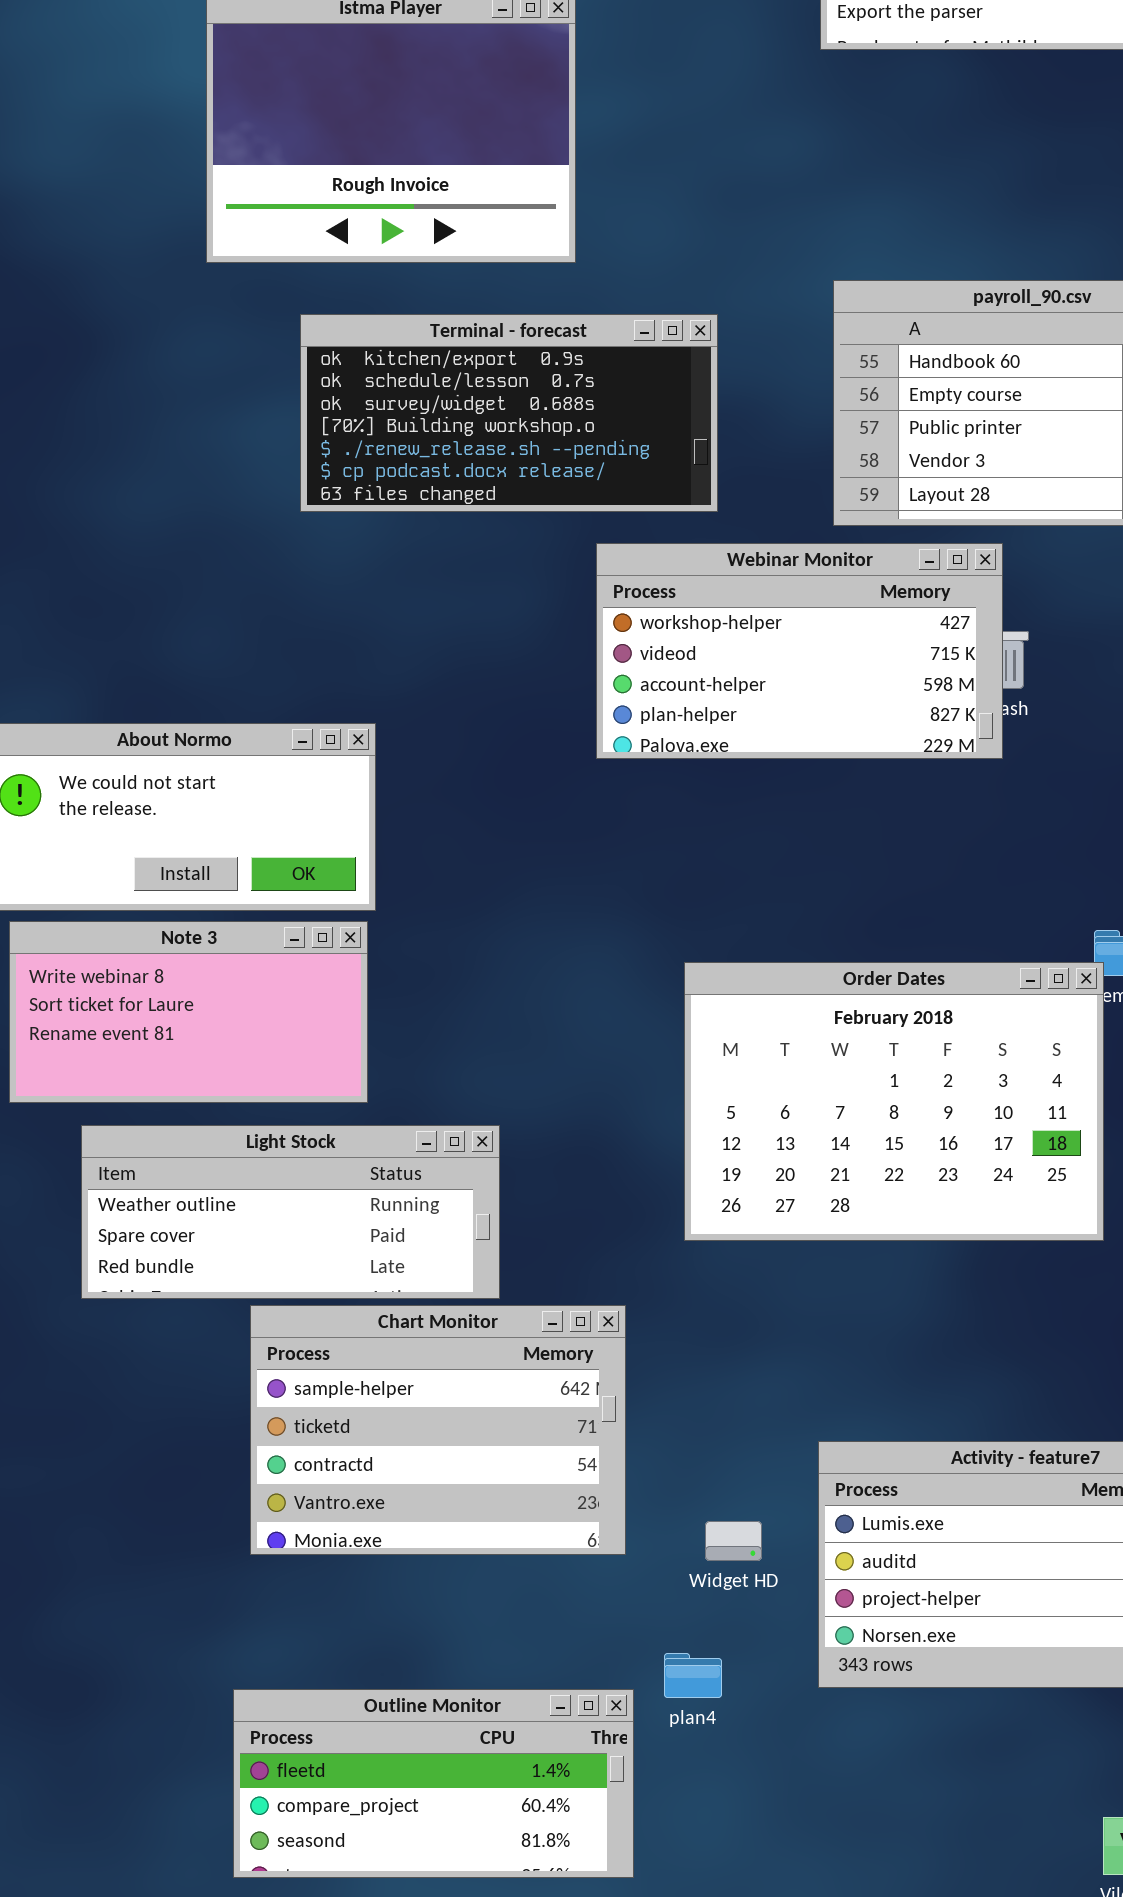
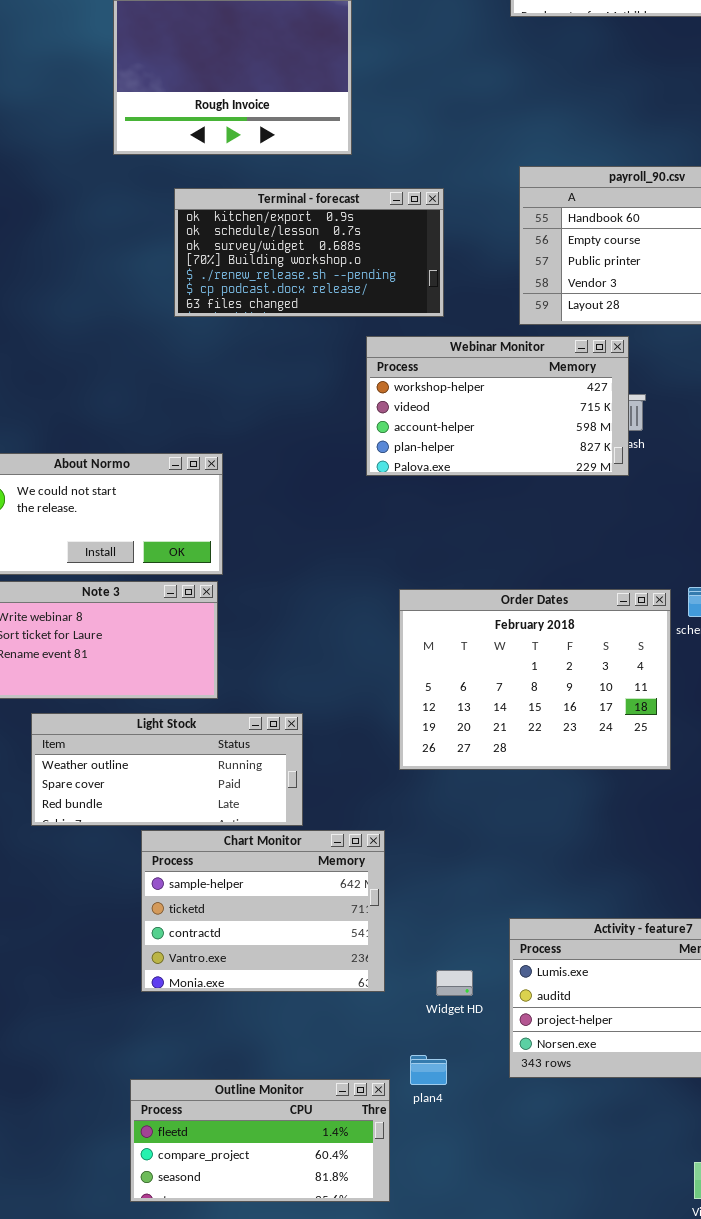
Order Dates: [684,962,1104,1241] -> [399,589,671,770], moved

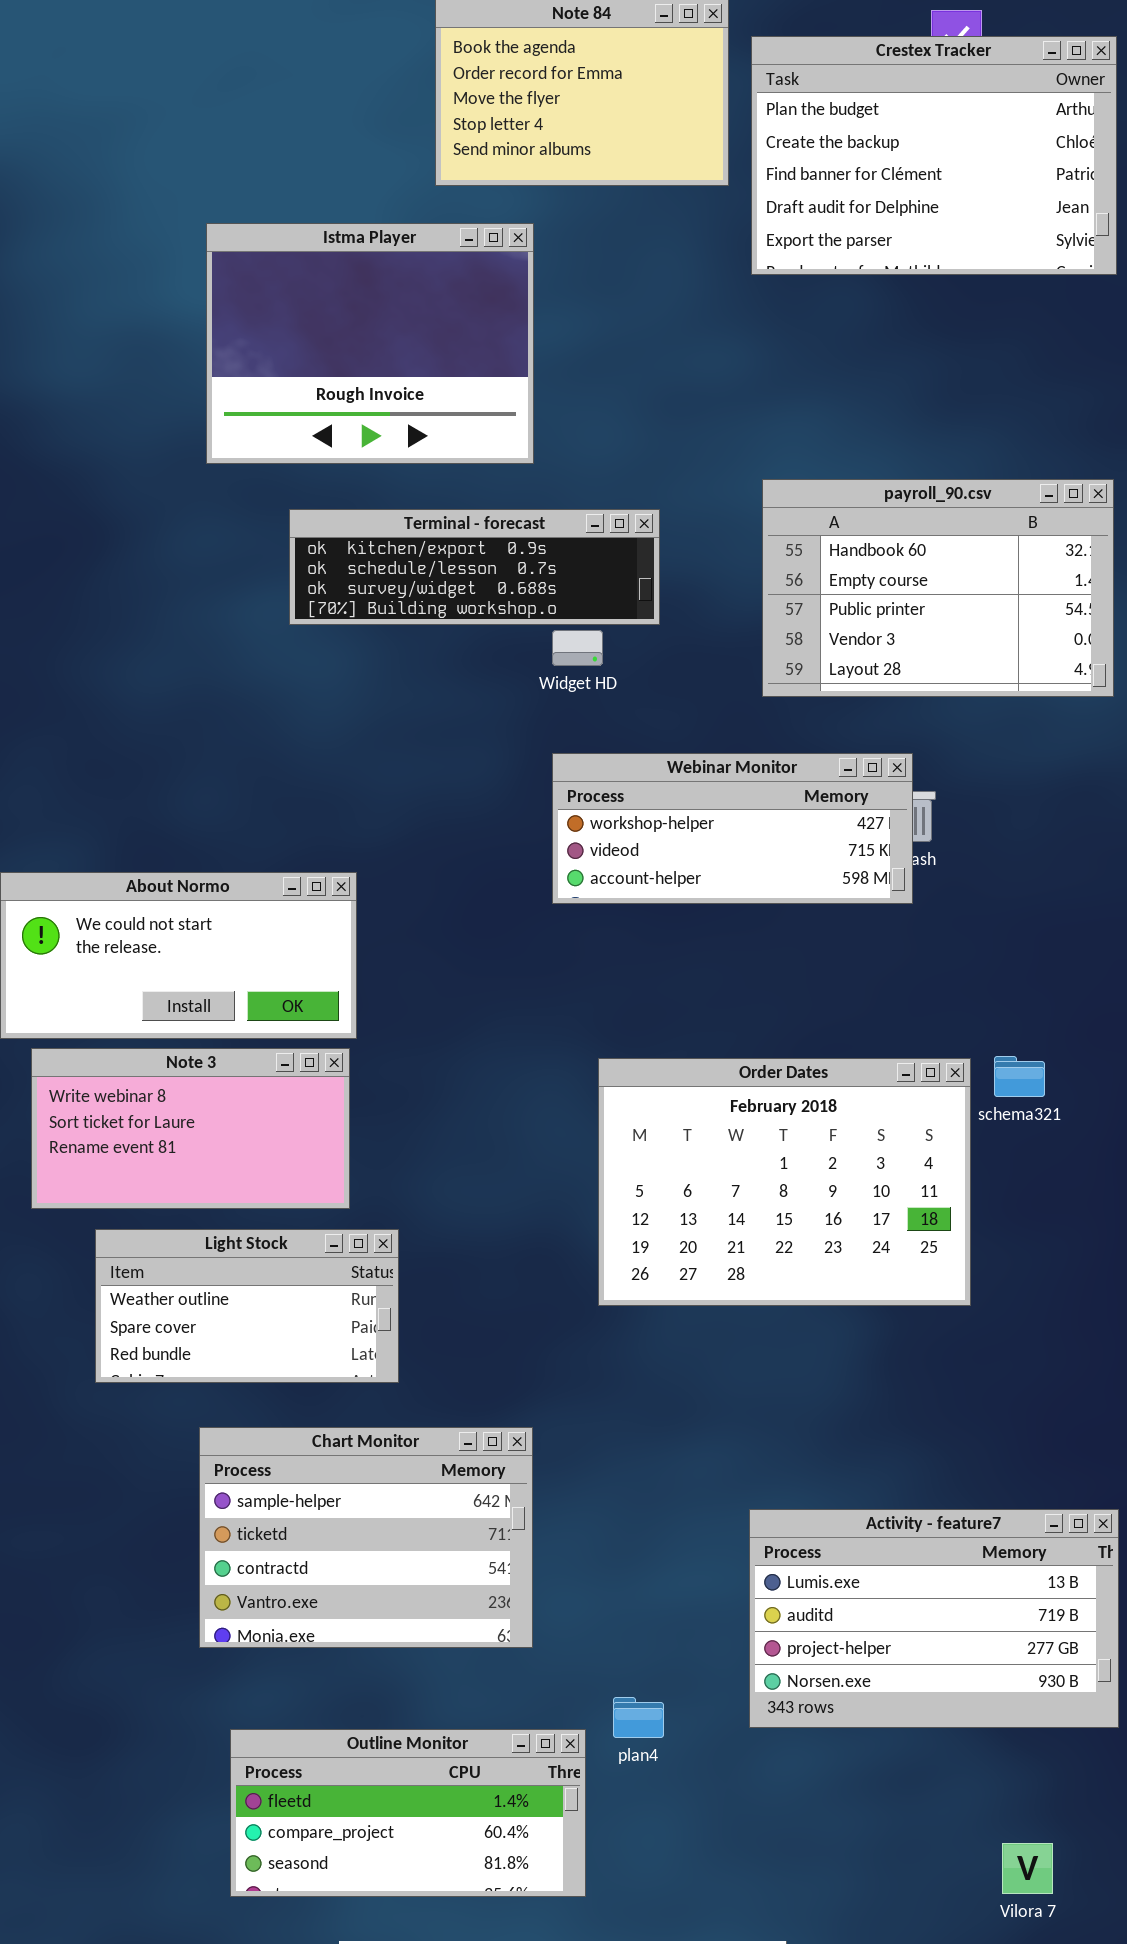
Terminal - forecast: [174,188,444,317] -> [289,509,660,625], resized
Webinar Monitor: [366,336,629,476] -> [552,753,913,904], resized
Light Stock: [31,713,303,826] -> [95,1229,399,1383], resized
Chart Monitor: [141,830,385,992] -> [199,1427,533,1648], moved
Widget HD: [436,970,473,996] -> [552,630,603,666], moved

